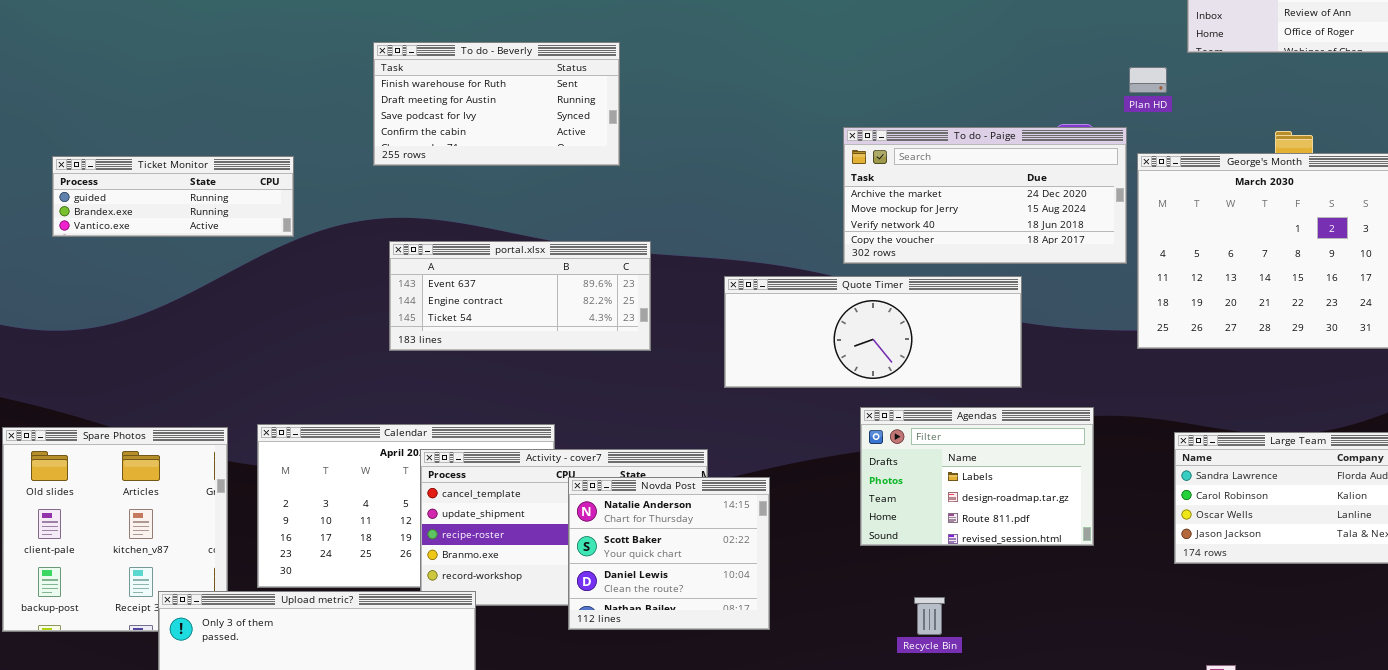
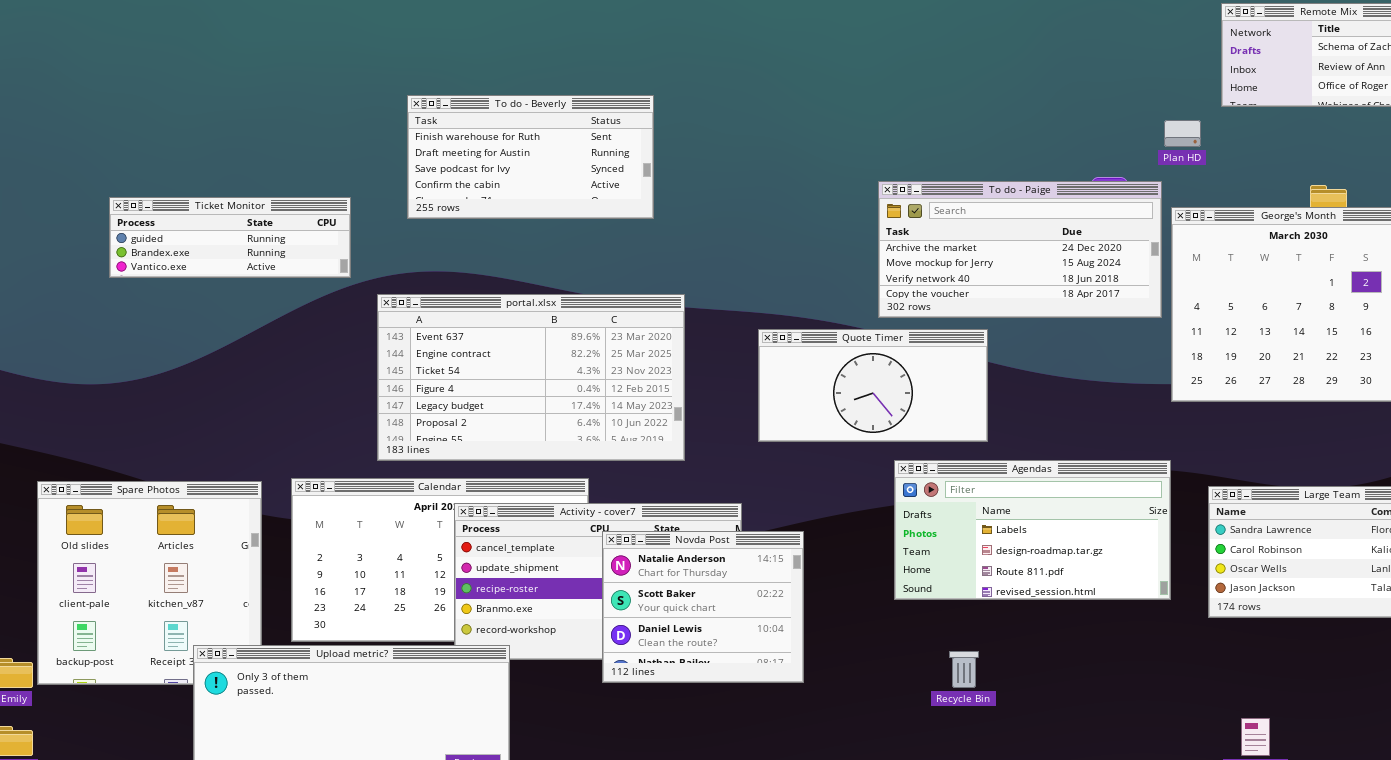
Ticket Monitor: [52,156,294,237] -> [109,197,351,278], moved
portal.xlsx: [389,241,651,351] -> [377,294,685,461], resized
Quote Timer: [724,276,1022,388] -> [758,329,988,442], resized
Agendas: [860,407,1094,546] -> [894,460,1171,600], resized

